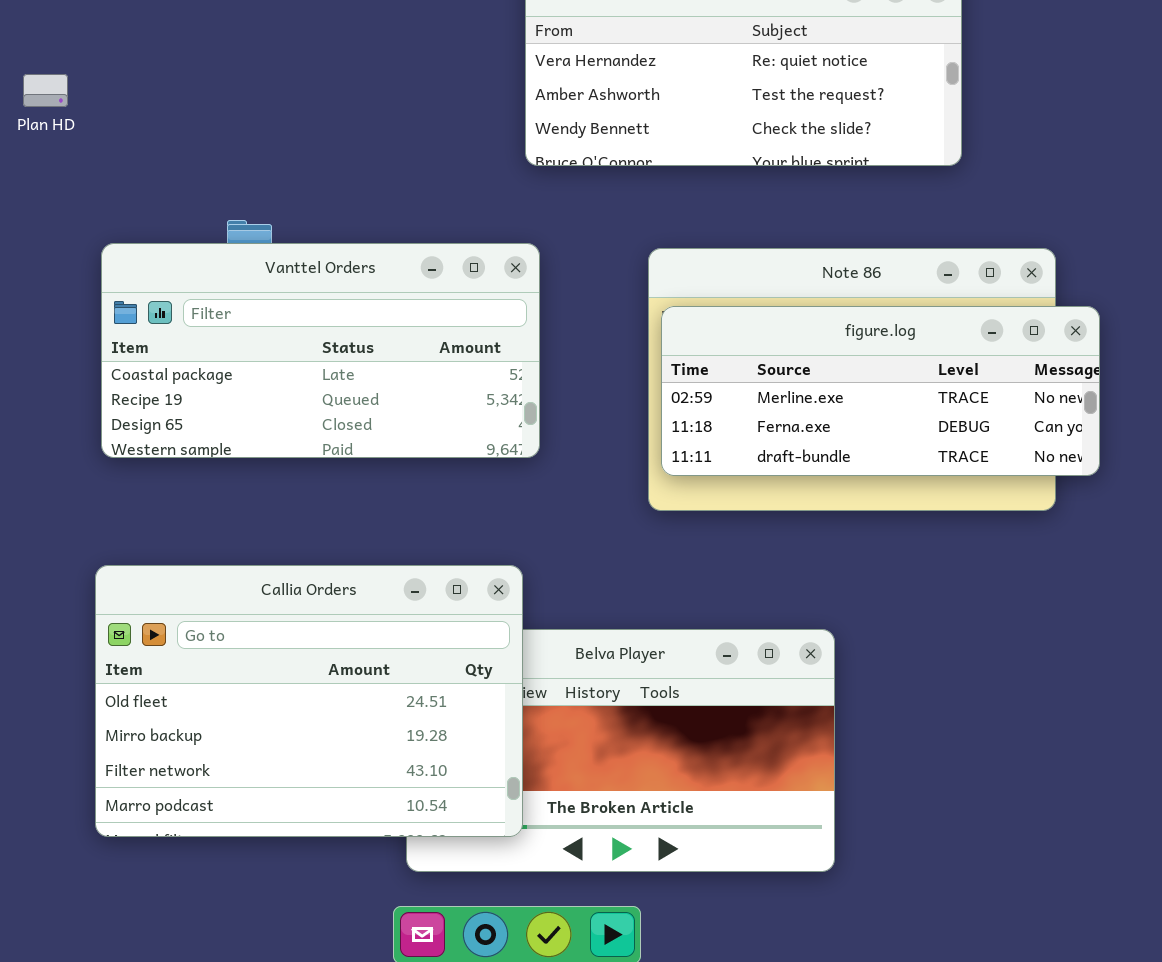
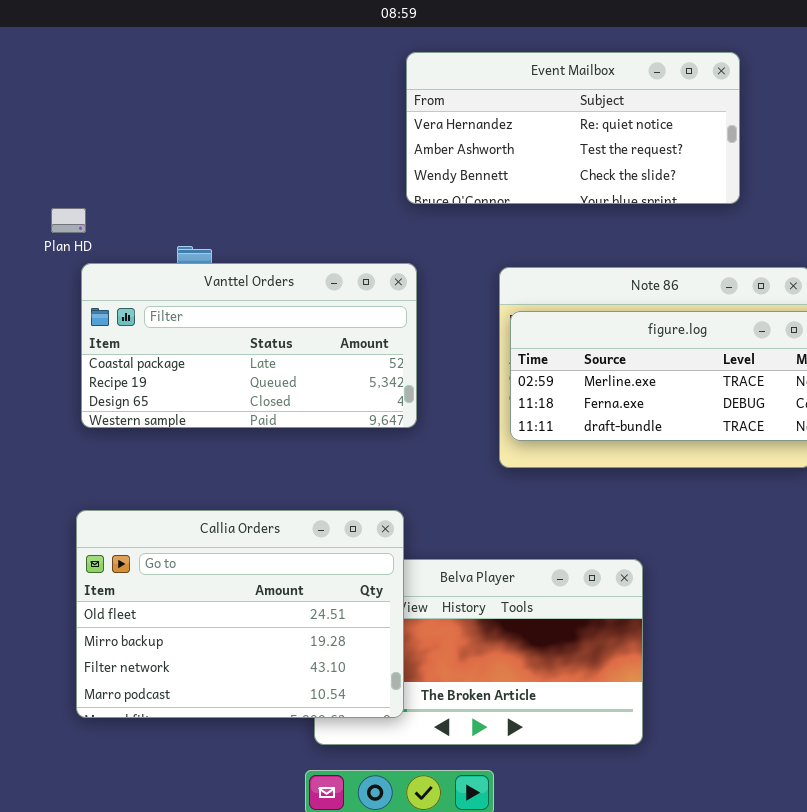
Plan HD: [23,74,68,107] -> [51,208,86,233], moved

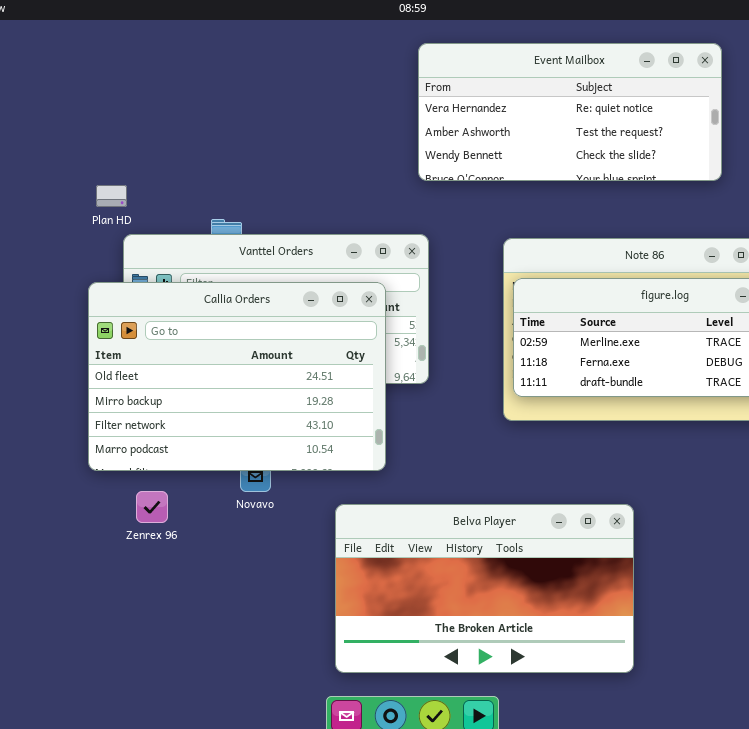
Callia Orders: [76,510,404,718] -> [88,282,386,471], moved

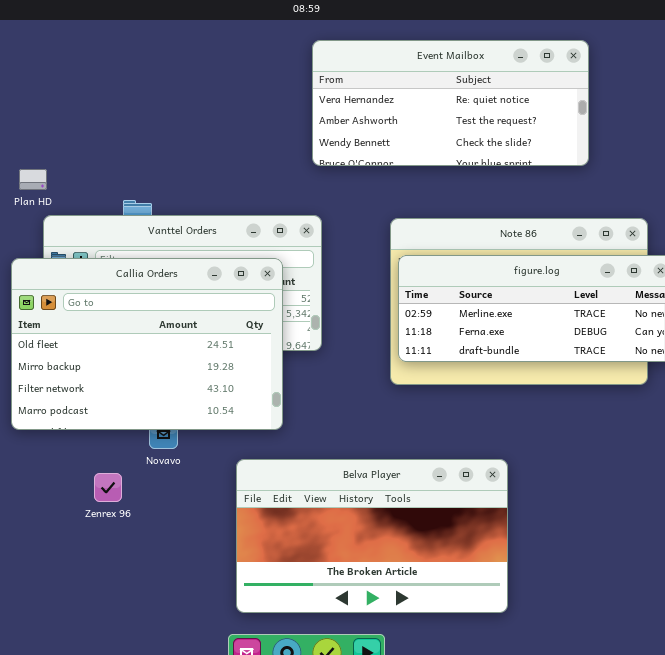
Zenrex 96: [136,491,168,523] -> [94,473,122,502], moved

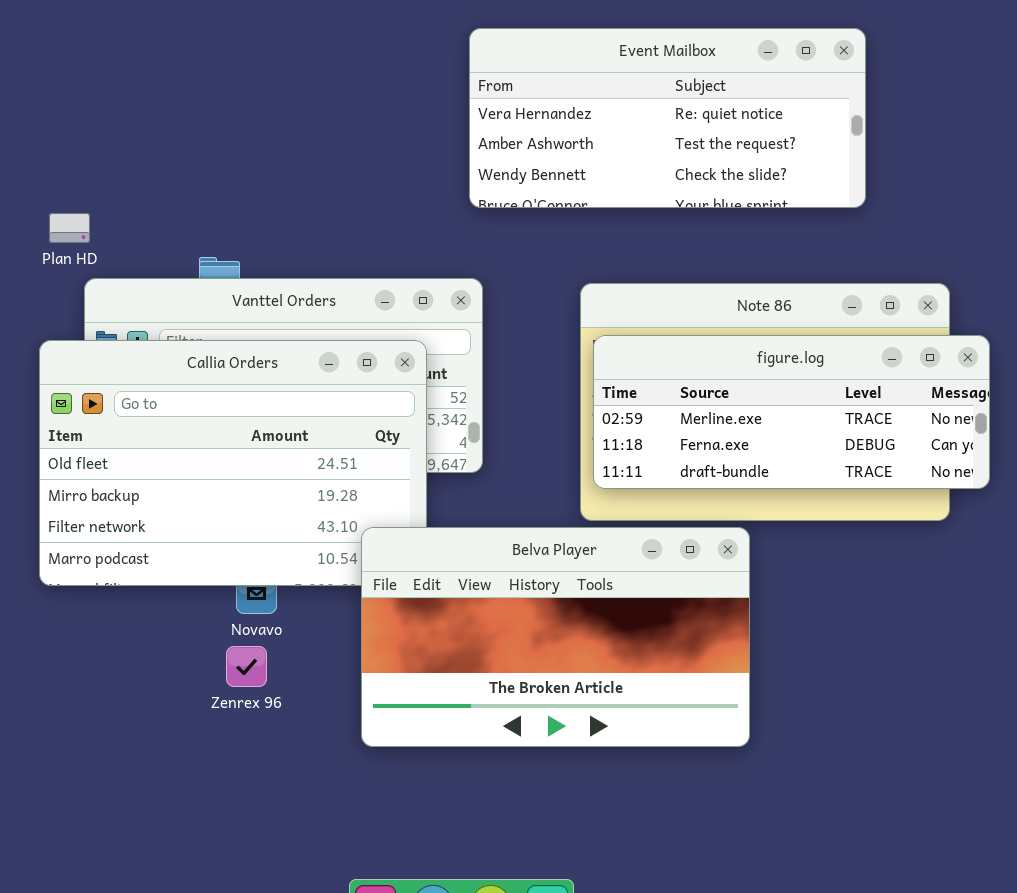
Belva Player: [236,459,508,613] -> [361,527,750,747], moved
Zenrex 96: [94,473,122,502] -> [226,646,267,687], moved

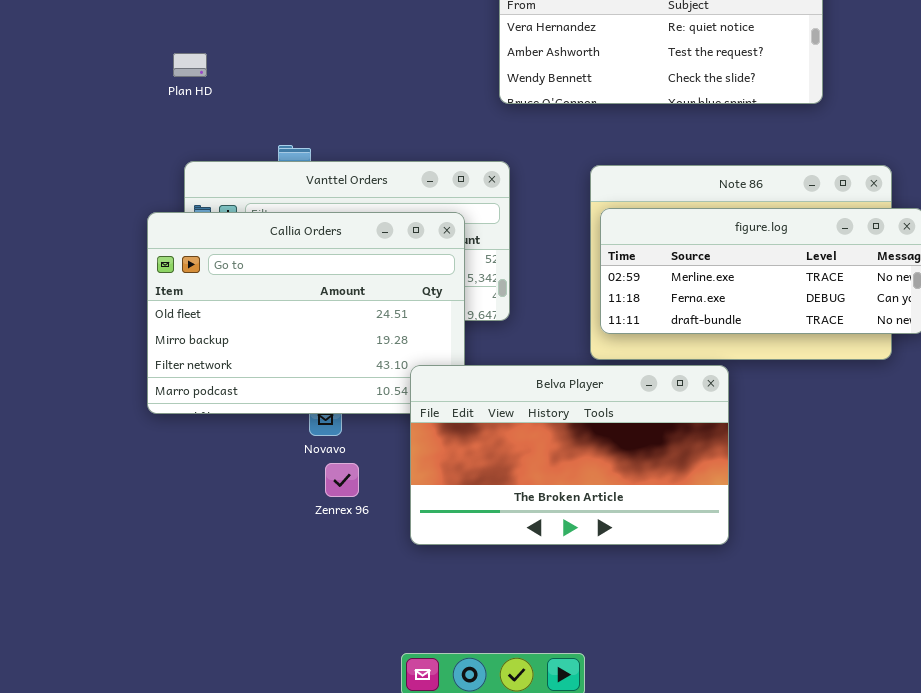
Plan HD: [49,213,90,243] -> [173,53,207,77], moved
Zenrex 96: [226,646,267,687] -> [325,463,359,497], moved

